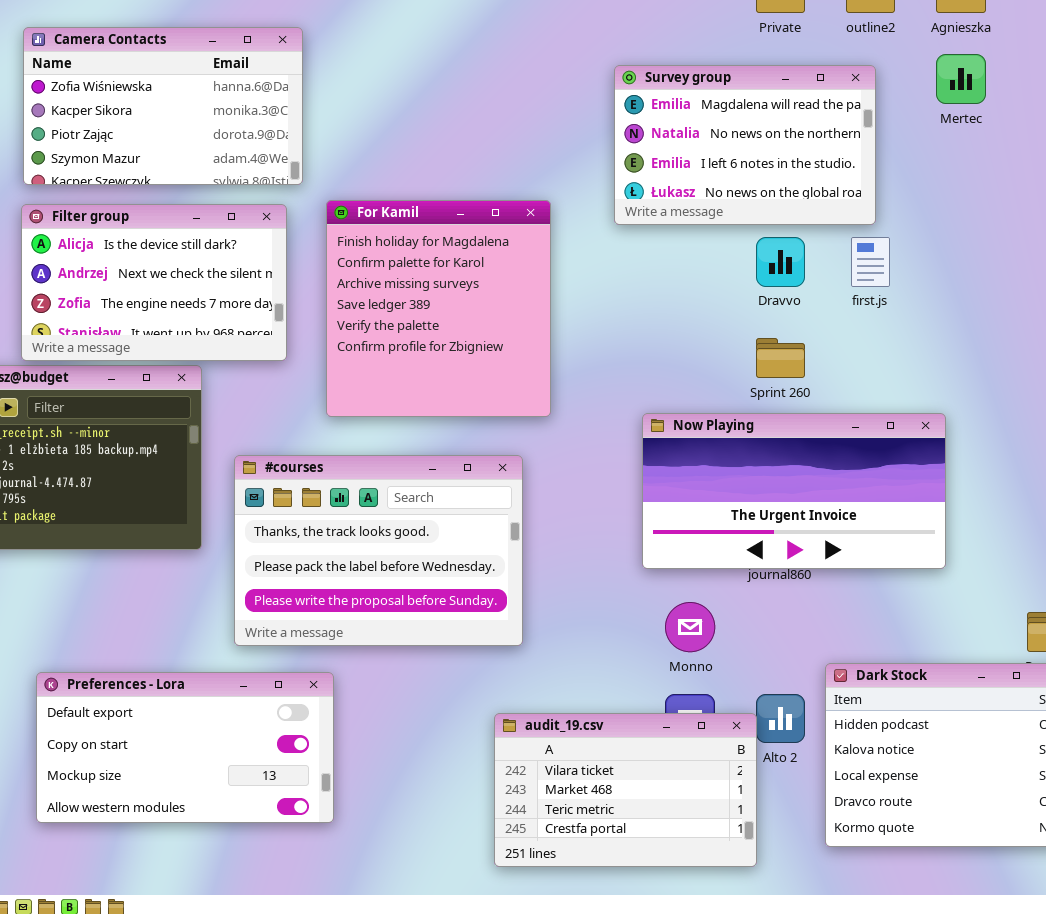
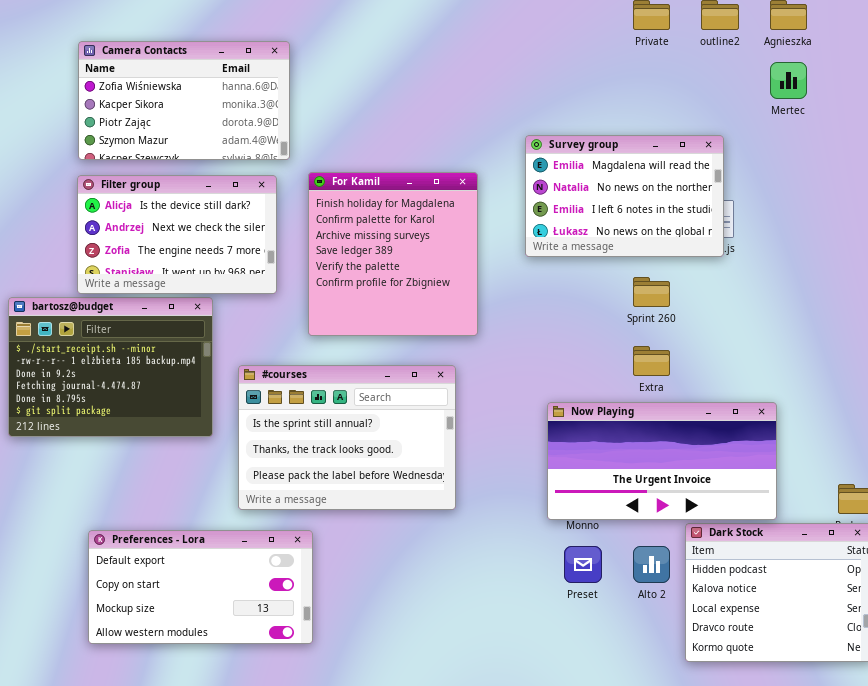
Survey group: [614,65,876,225] -> [525,135,724,257], moved
Now Playing: [642,413,946,569] -> [547,402,777,520], moved
#courses: [234,455,523,646] -> [238,365,456,510], scrolled up 1 row
audit_19.csv: [494,713,757,867] -> none, closed

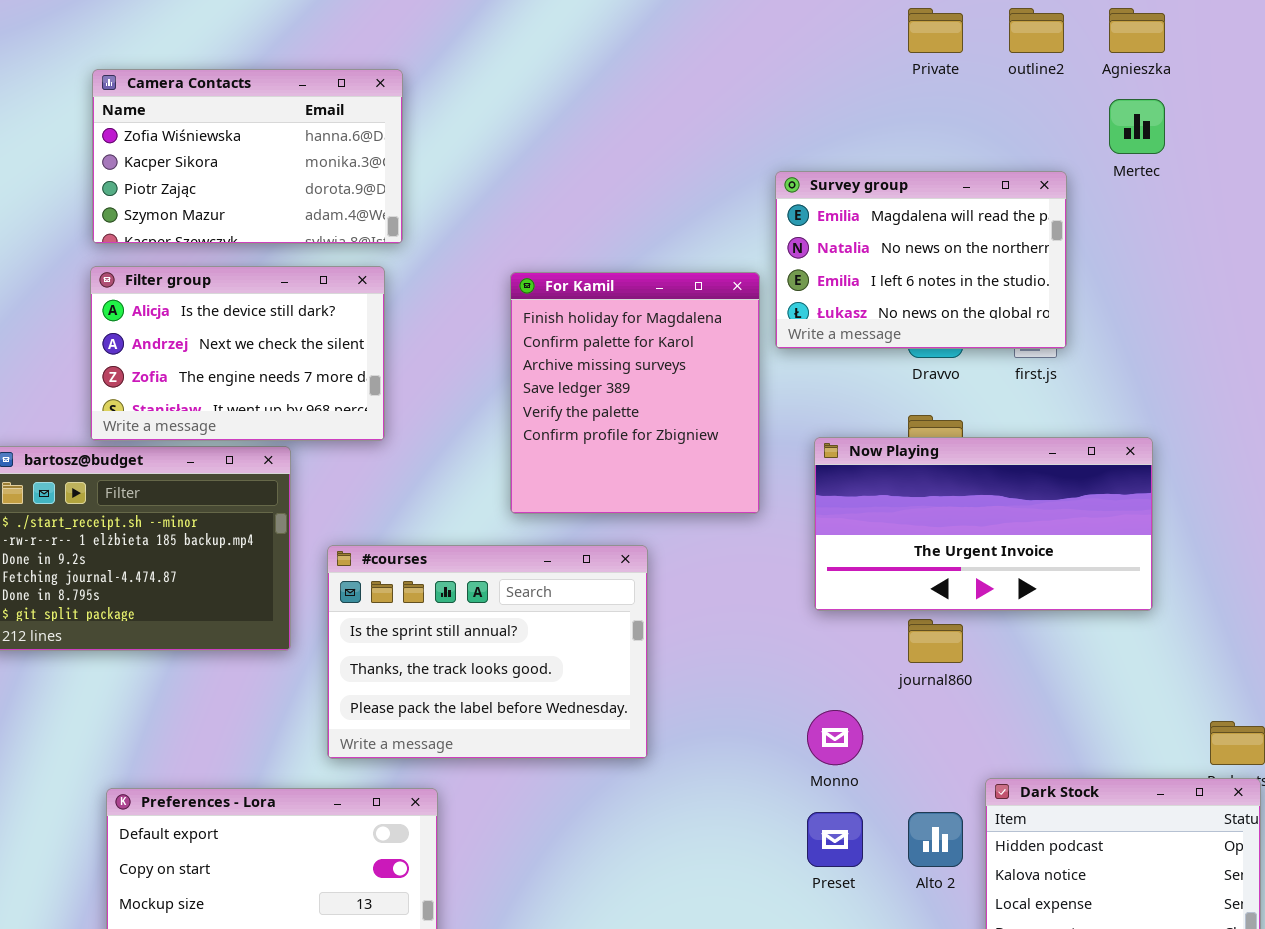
Survey group: [525,135,724,257] -> [775,171,1067,349], moved
For Kamil: [308,172,478,336] -> [510,272,760,514], moved
Now Playing: [547,402,777,520] -> [814,437,1153,611], moved

